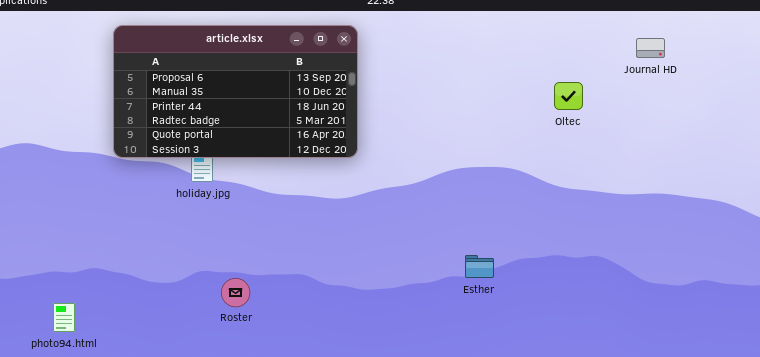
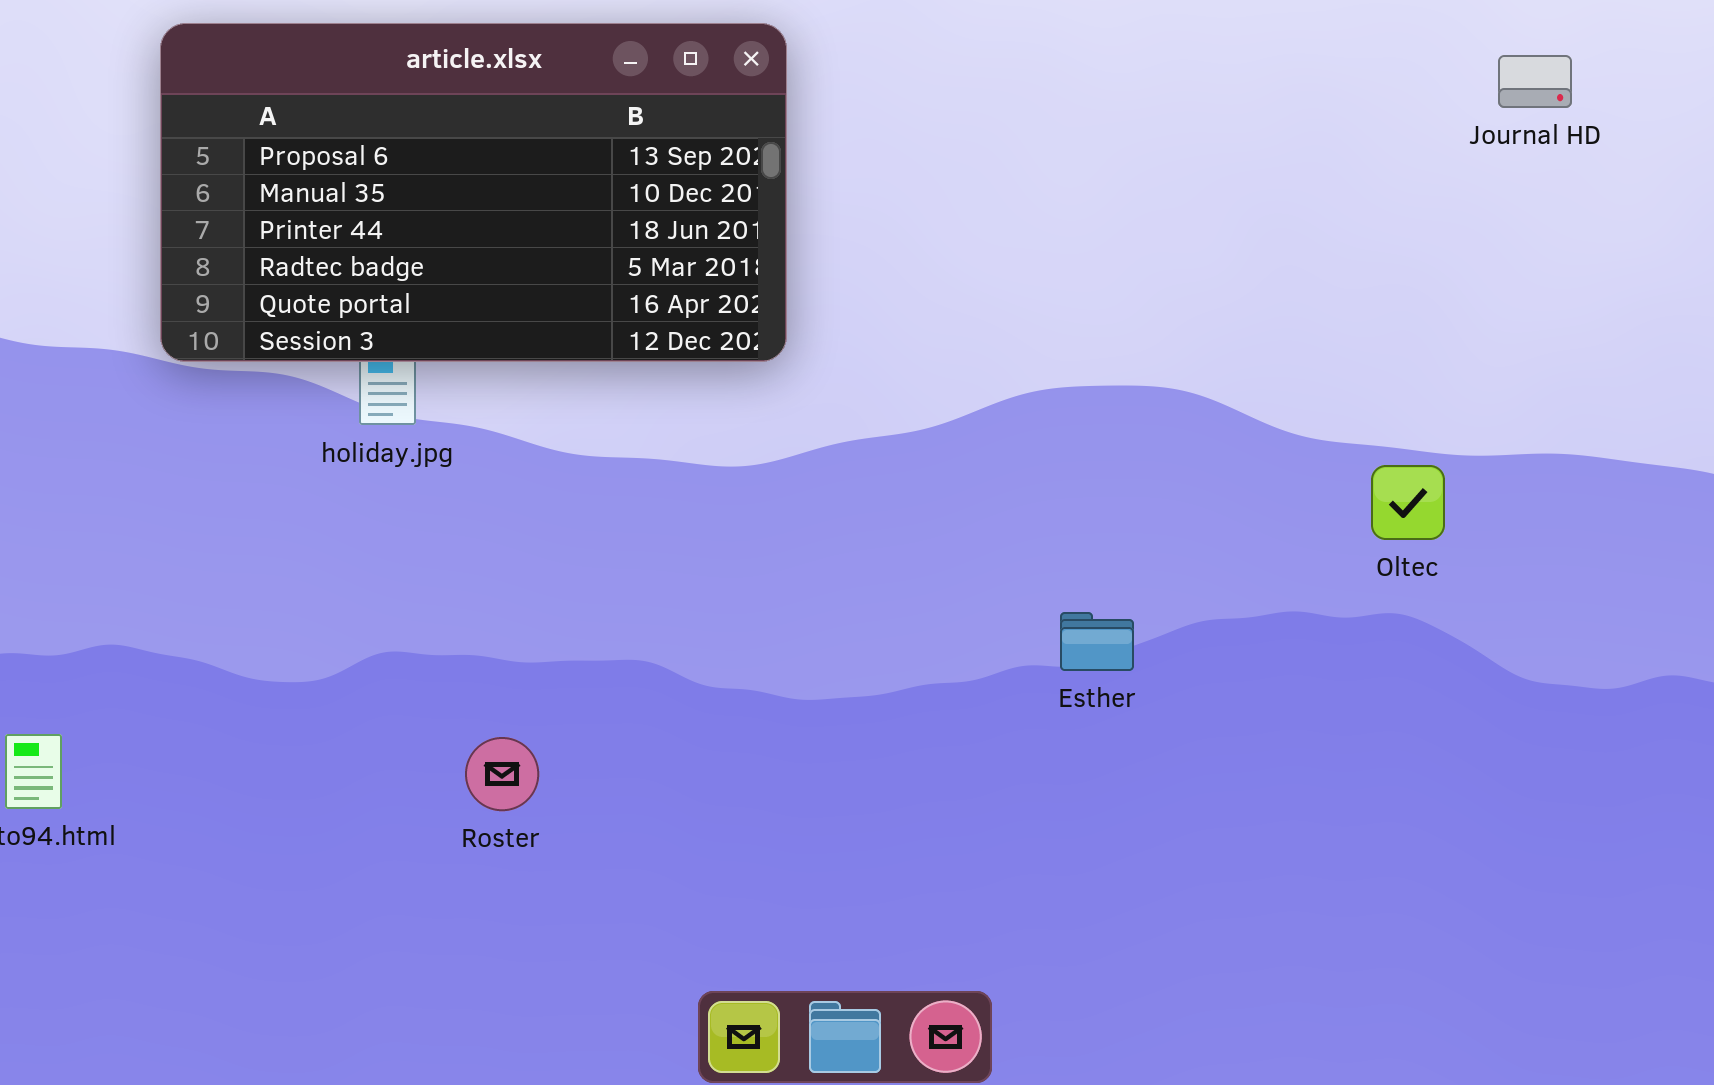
Oltec: [554,82,583,110] -> [1371,465,1445,540], moved
Roster: [221,278,250,307] -> [465,737,539,811], moved

